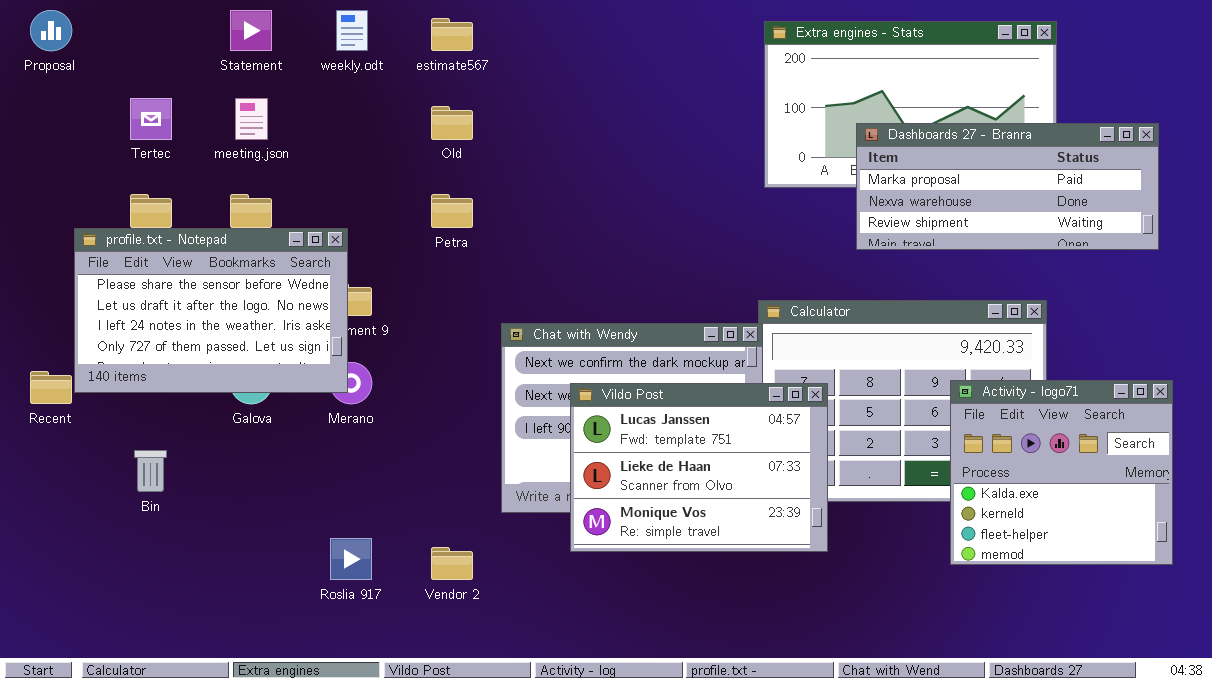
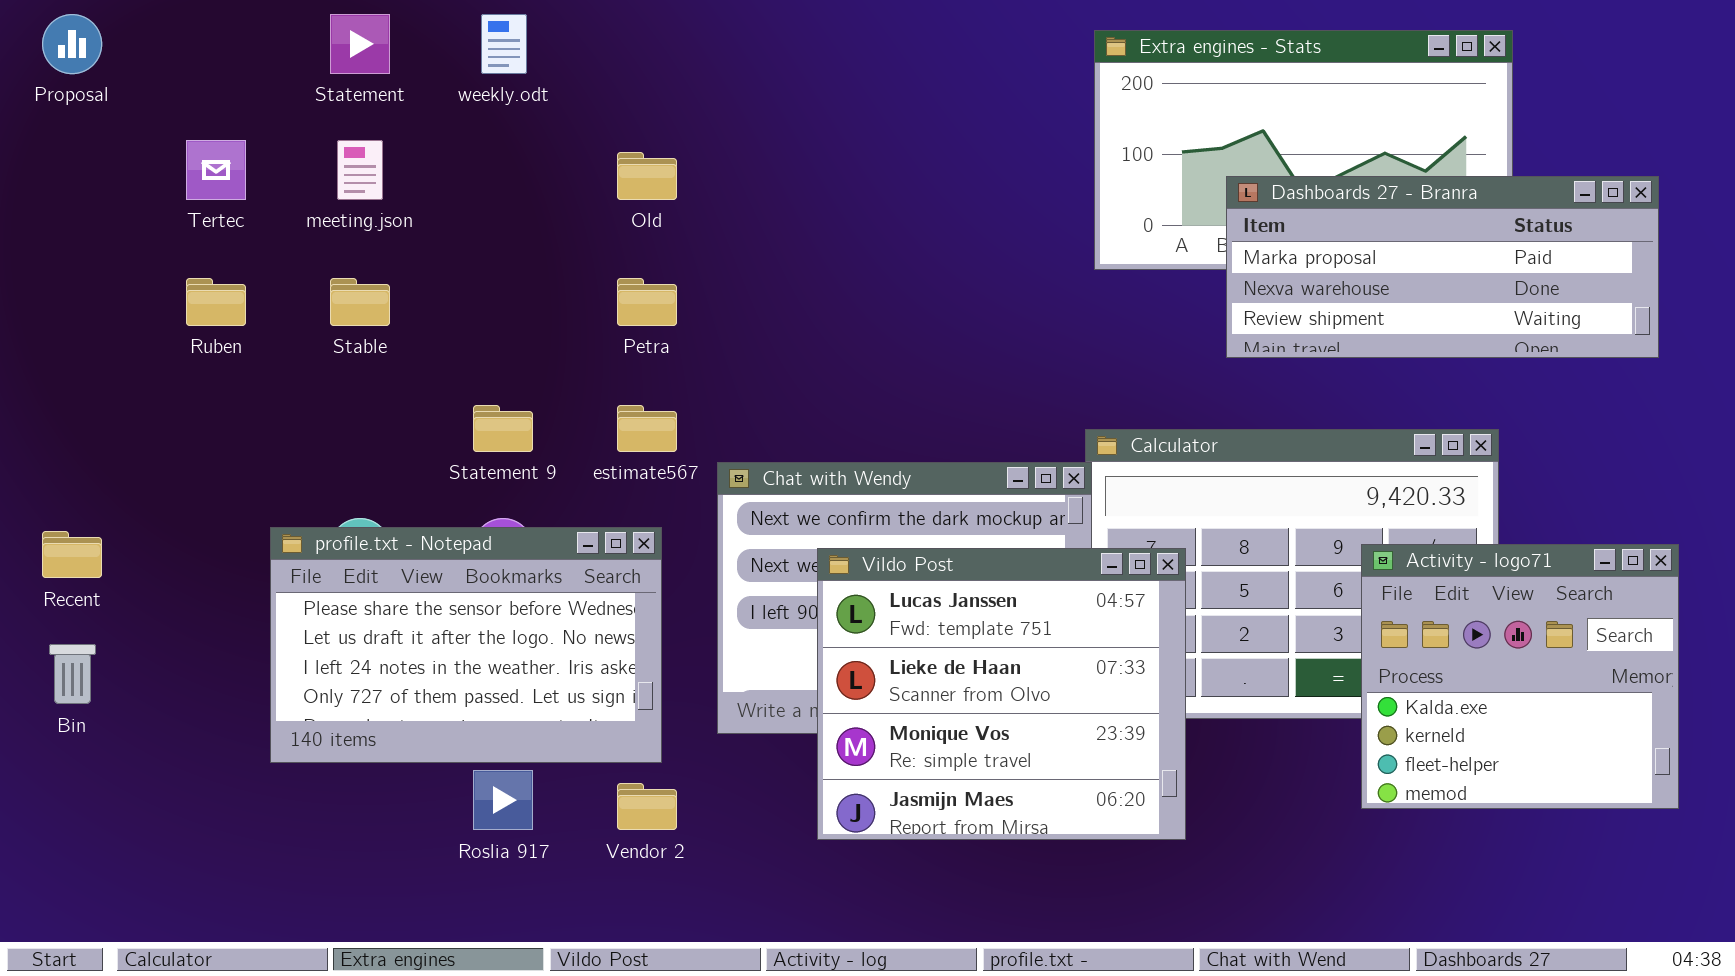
estimate567: [431,18,473,51] -> [617,405,677,452], moved
profile.txt - Notepad: [74,228,348,393] -> [270,527,662,763], moved
Vildo Post: [570,383,828,552] -> [817,548,1186,840], resized
Bin: [134,450,167,492] -> [49,644,96,704], moved

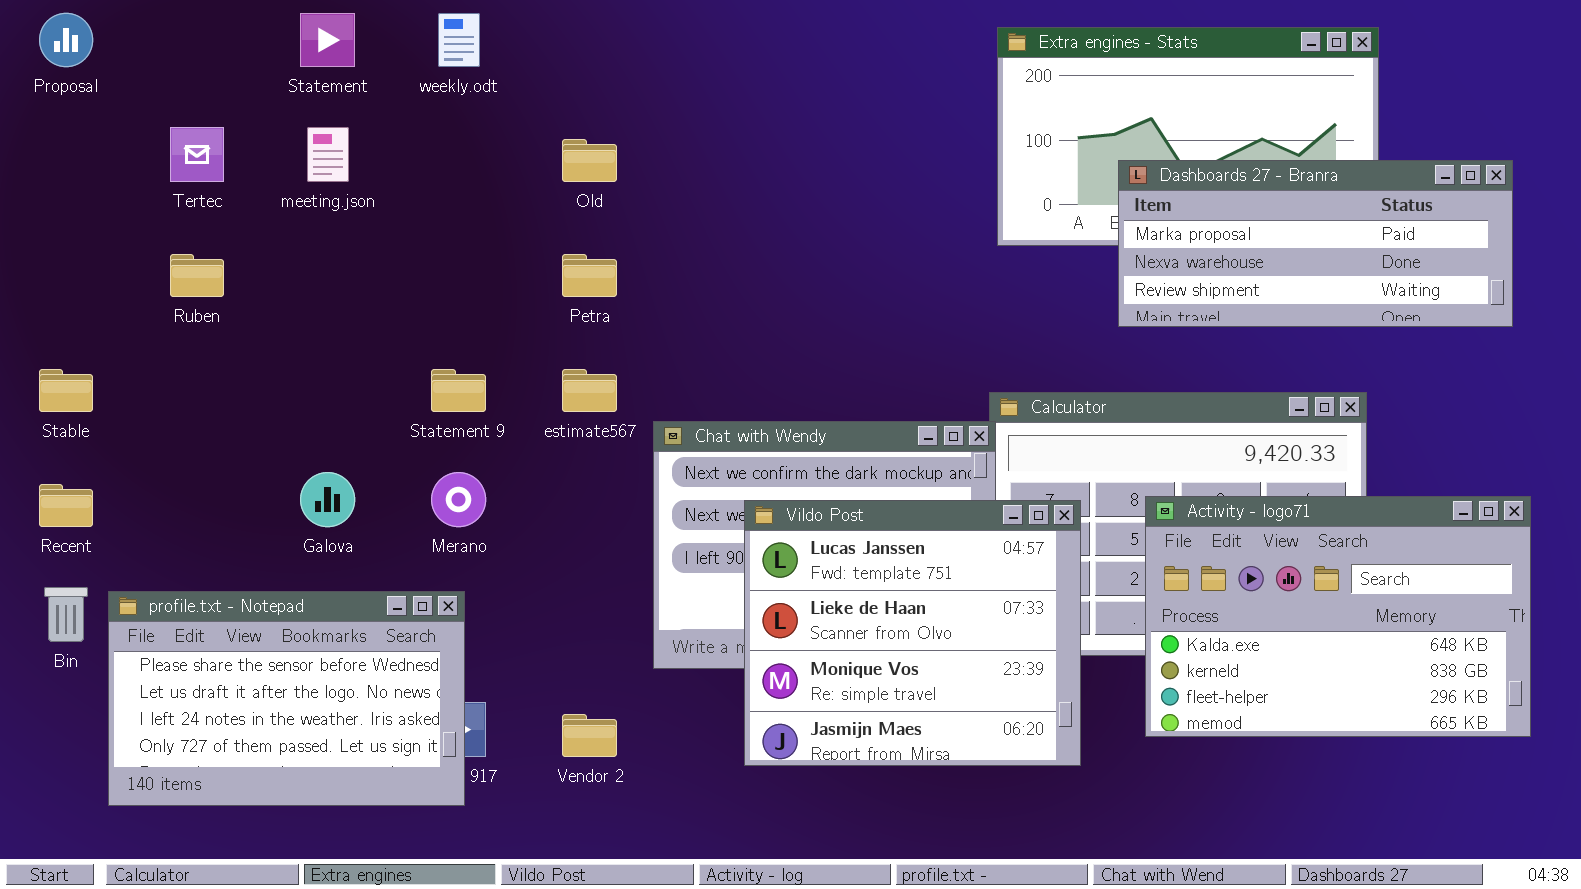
Stable: [330,278,390,326] -> [39,369,93,412], moved
profile.txt - Notepad: [270,527,662,763] -> [108,591,465,806], moved
Activity - logo71: [1361,544,1679,809] -> [1145,496,1531,737], resized

